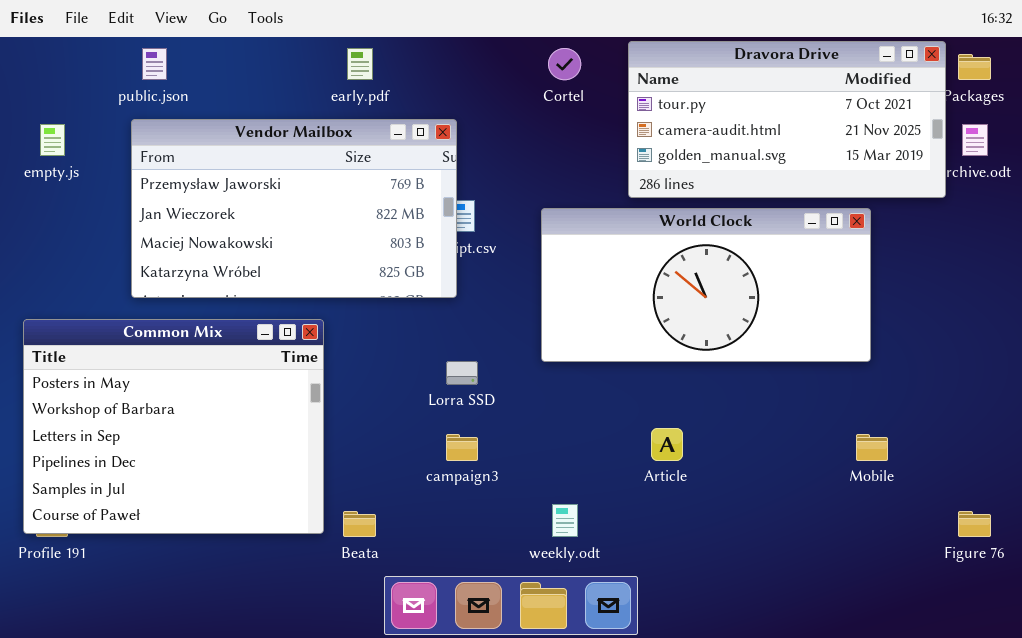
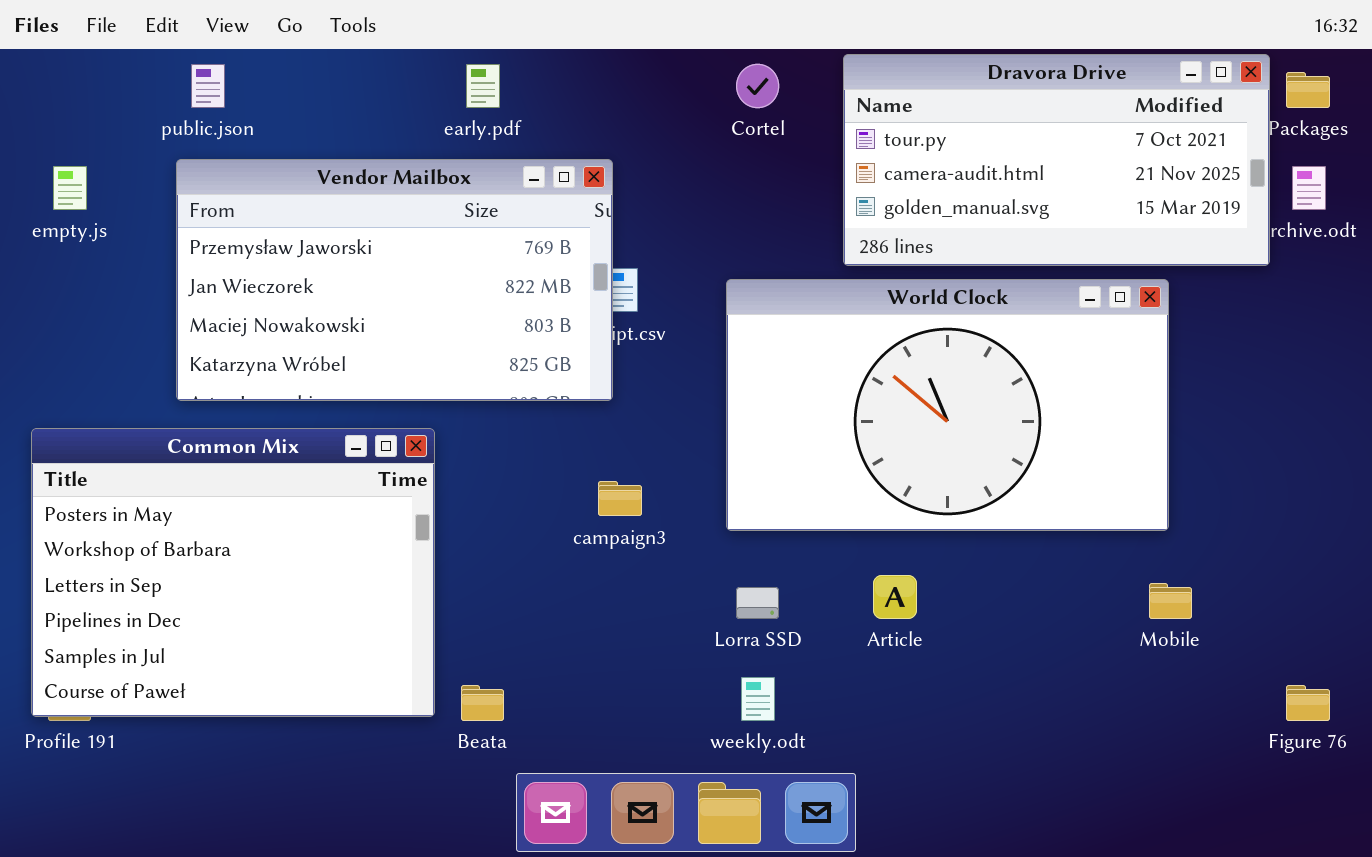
World Clock: [541,208,871,362] -> [726,279,1169,531], resized
Lorra SSD: [446,361,478,385] -> [736,587,779,619], moved
campaign3: [446,434,478,461] -> [598,481,642,516], moved

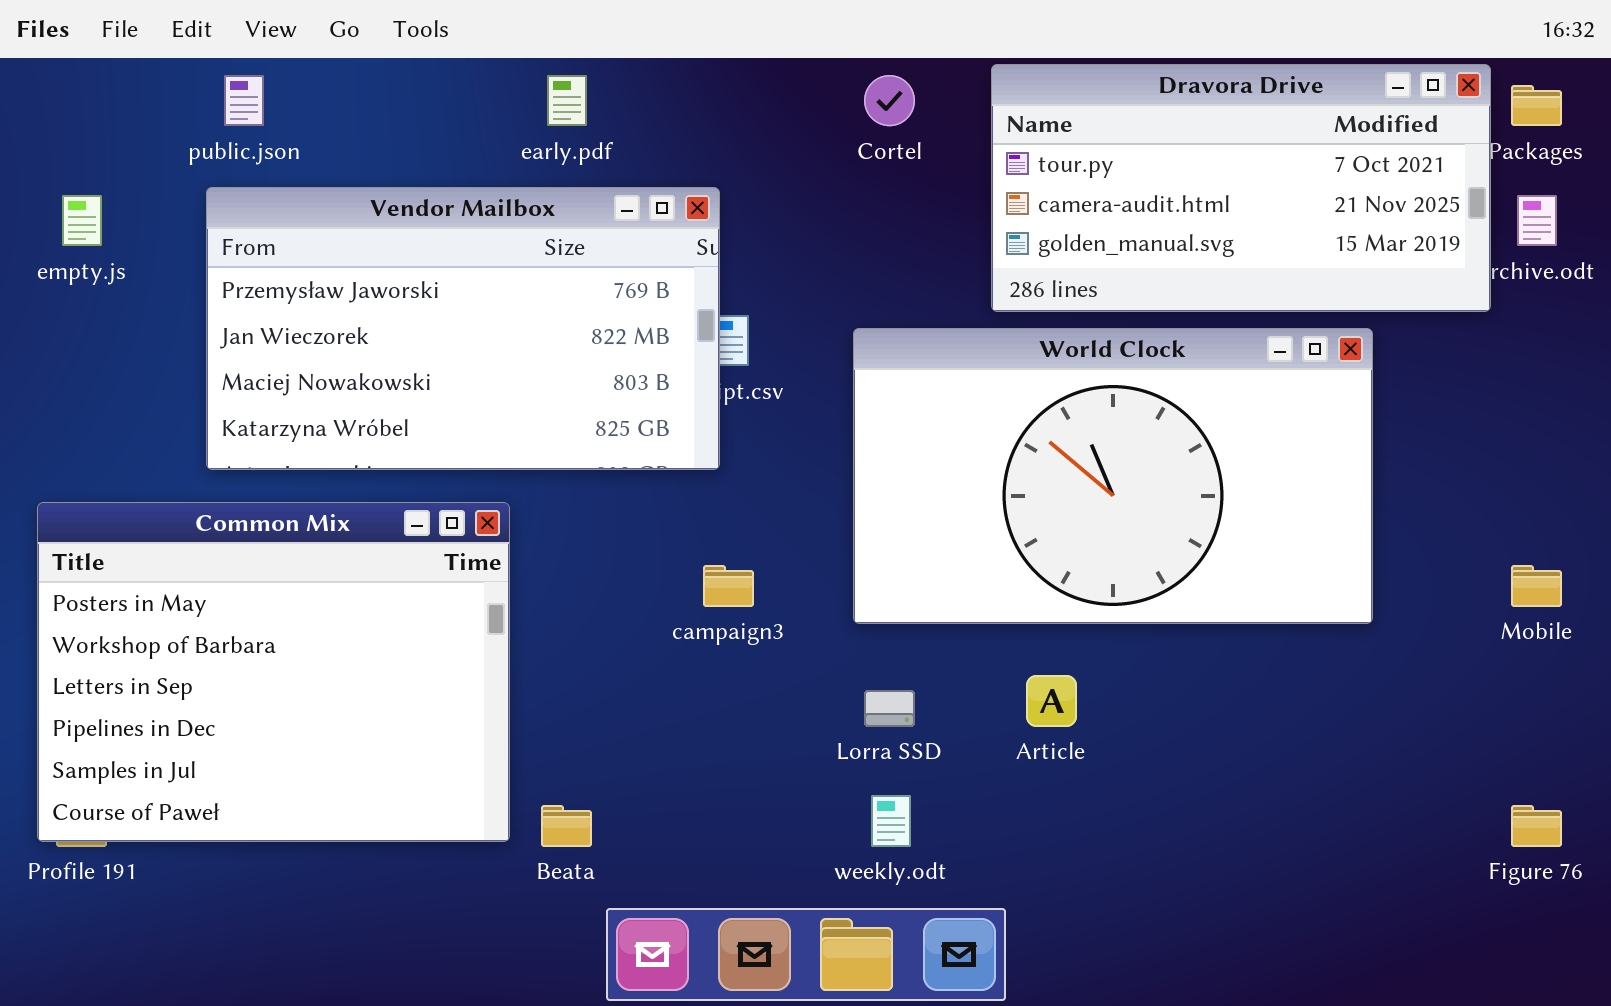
Mobile: [1149,583,1192,619] -> [1511,565,1562,607], moved

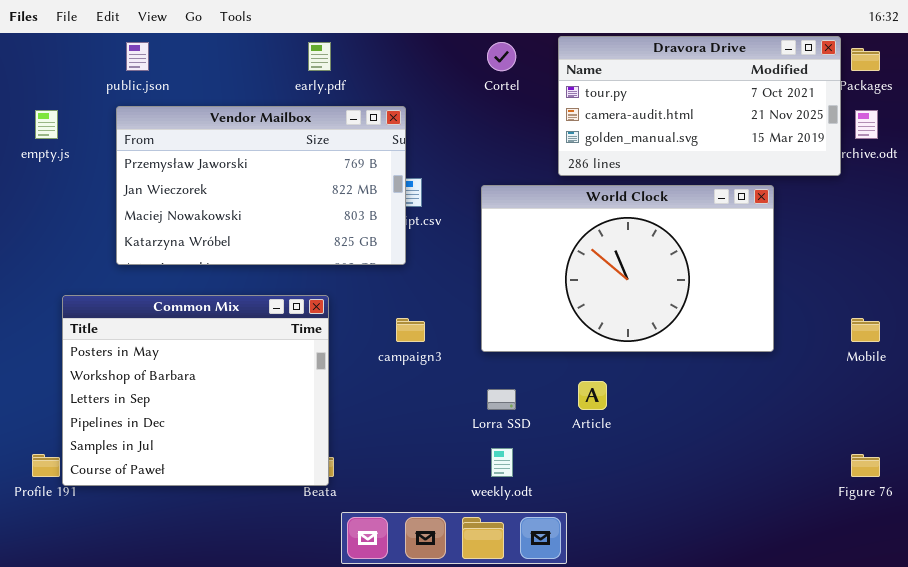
Common Mix: [37,502,510,842] -> [62,295,329,486], moved

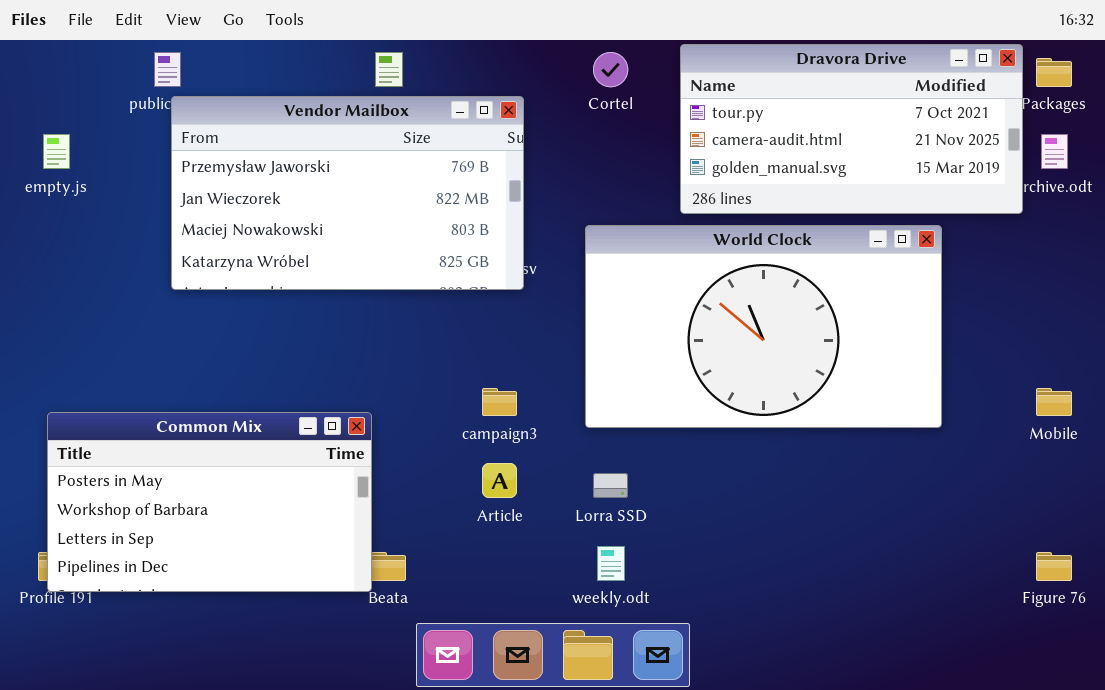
Vendor Mailbox: [116,106,406,265] -> [171,96,524,290], moved
Common Mix: [62,295,329,486] -> [47,412,372,592], moved, resized
Article: [578,381,607,410] -> [482,463,517,498], moved

